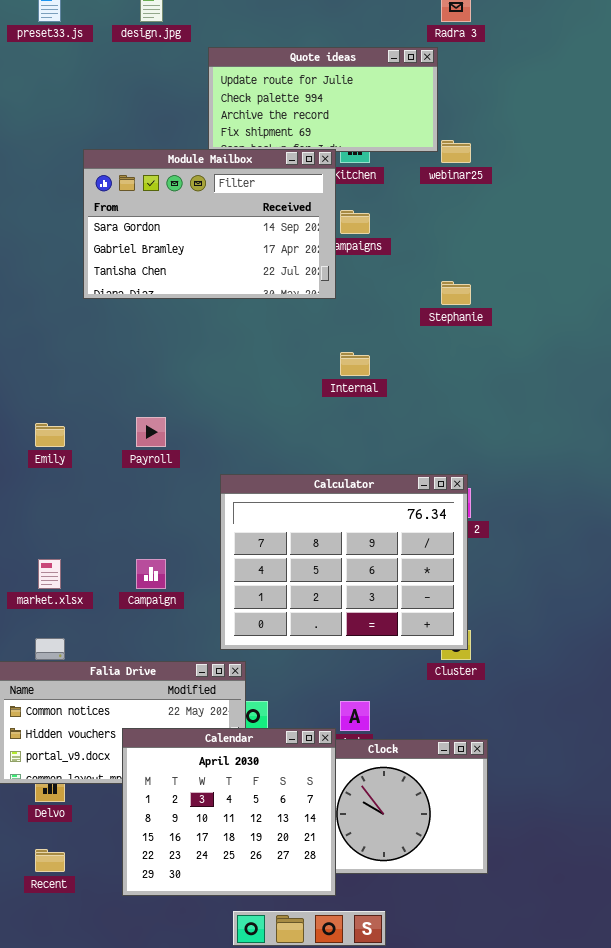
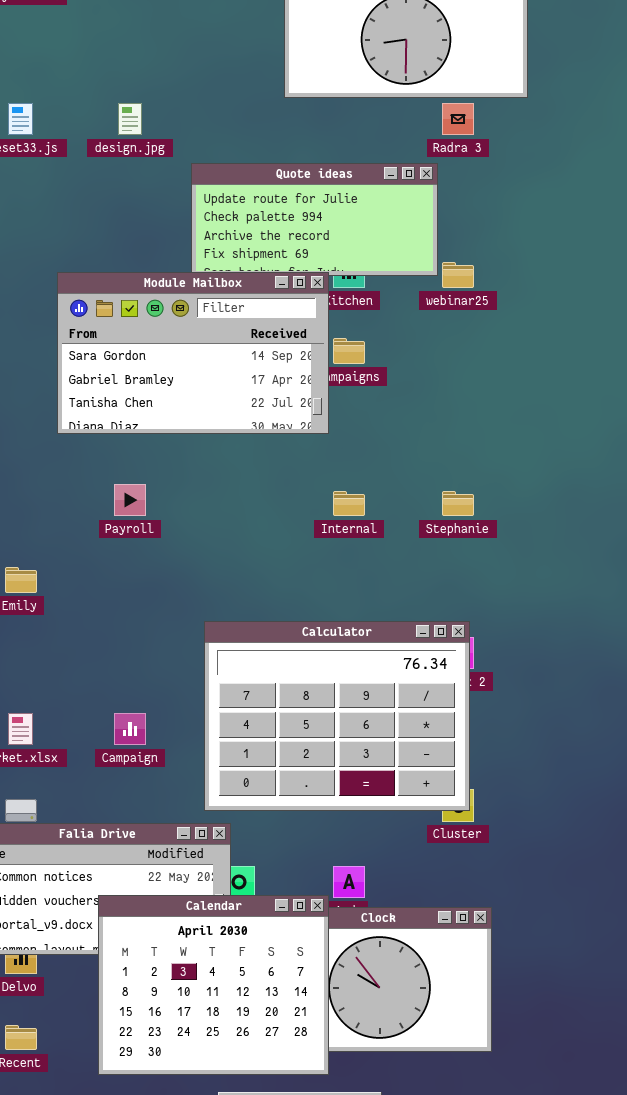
Stephanie: [441,281,471,305] -> [442,491,474,516], moved
Payroll: [136,417,166,447] -> [114,484,146,516], moved

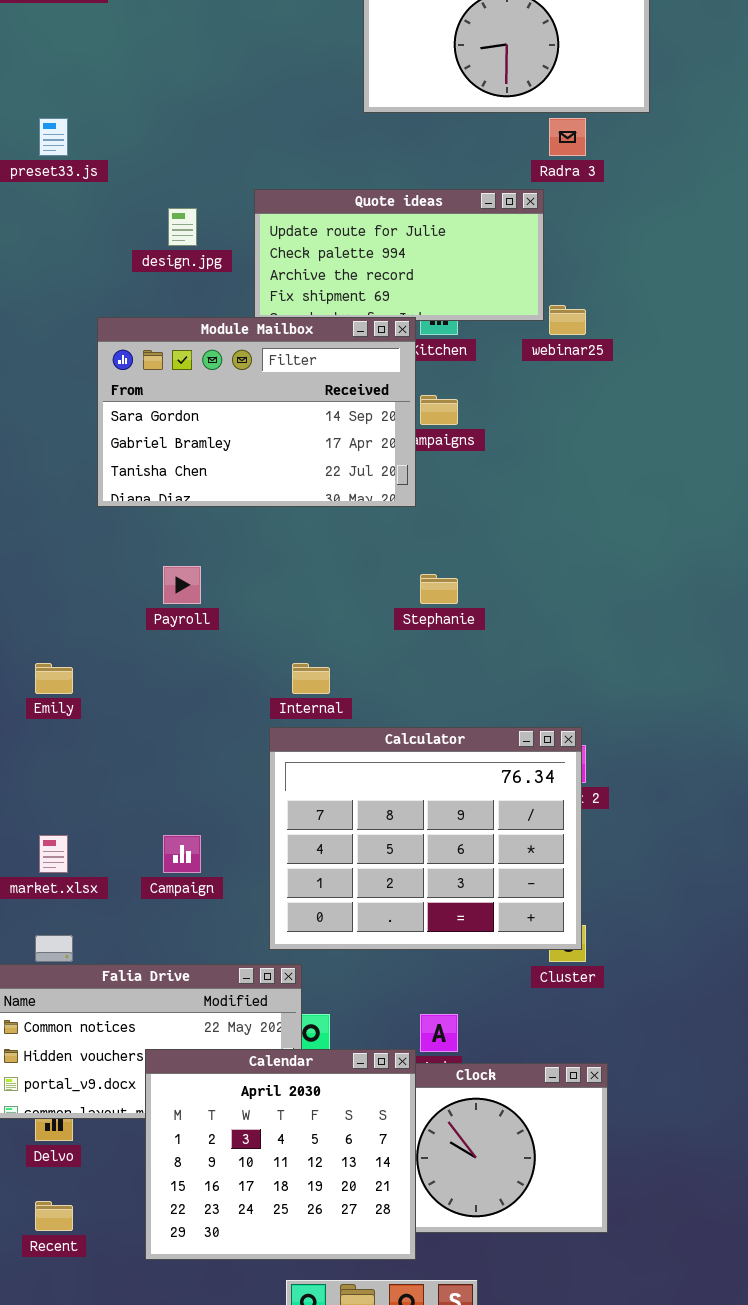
design.jpg: [118,103,142,135] -> [168,208,197,246], moved
Internal: [333,491,365,516] -> [292,663,330,694], moved
Stephanie: [442,491,474,516] -> [420,574,458,604], moved

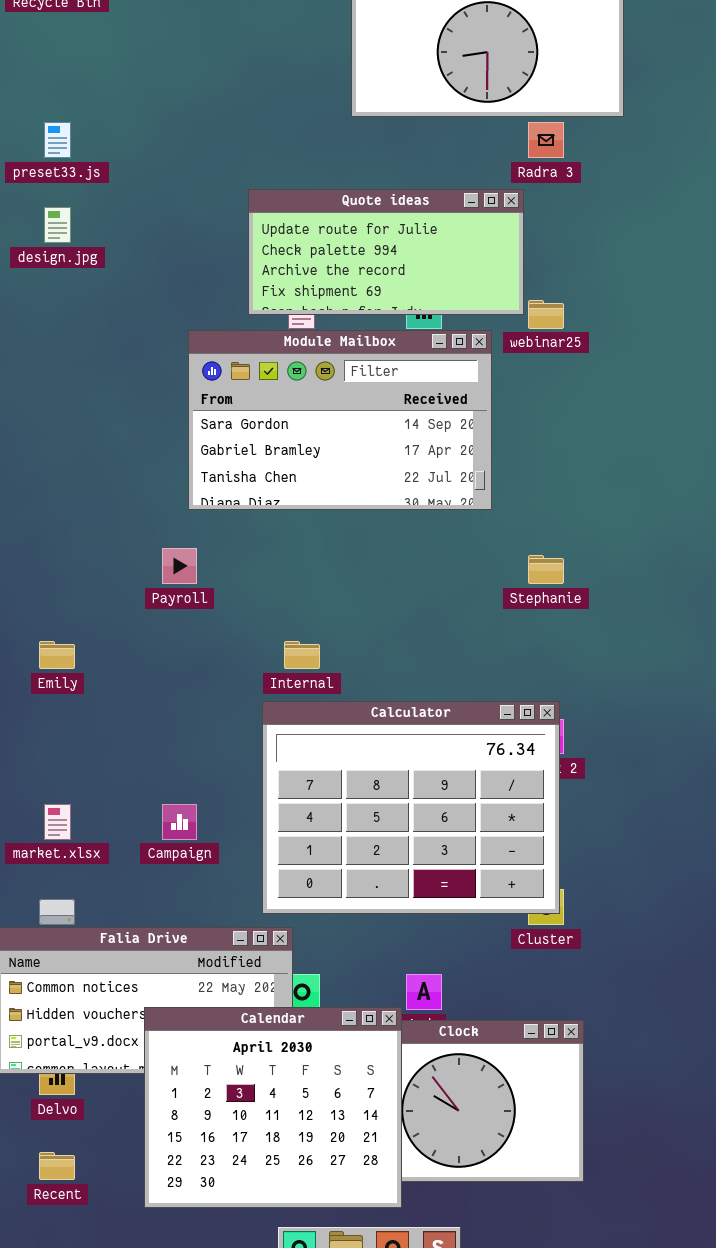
design.jpg: [168,208,197,246] -> [44,207,71,243], moved
Module Mailbox: [97,317,416,507] -> [188,330,492,510], moved
Stephanie: [420,574,458,604] -> [528,555,564,584], moved

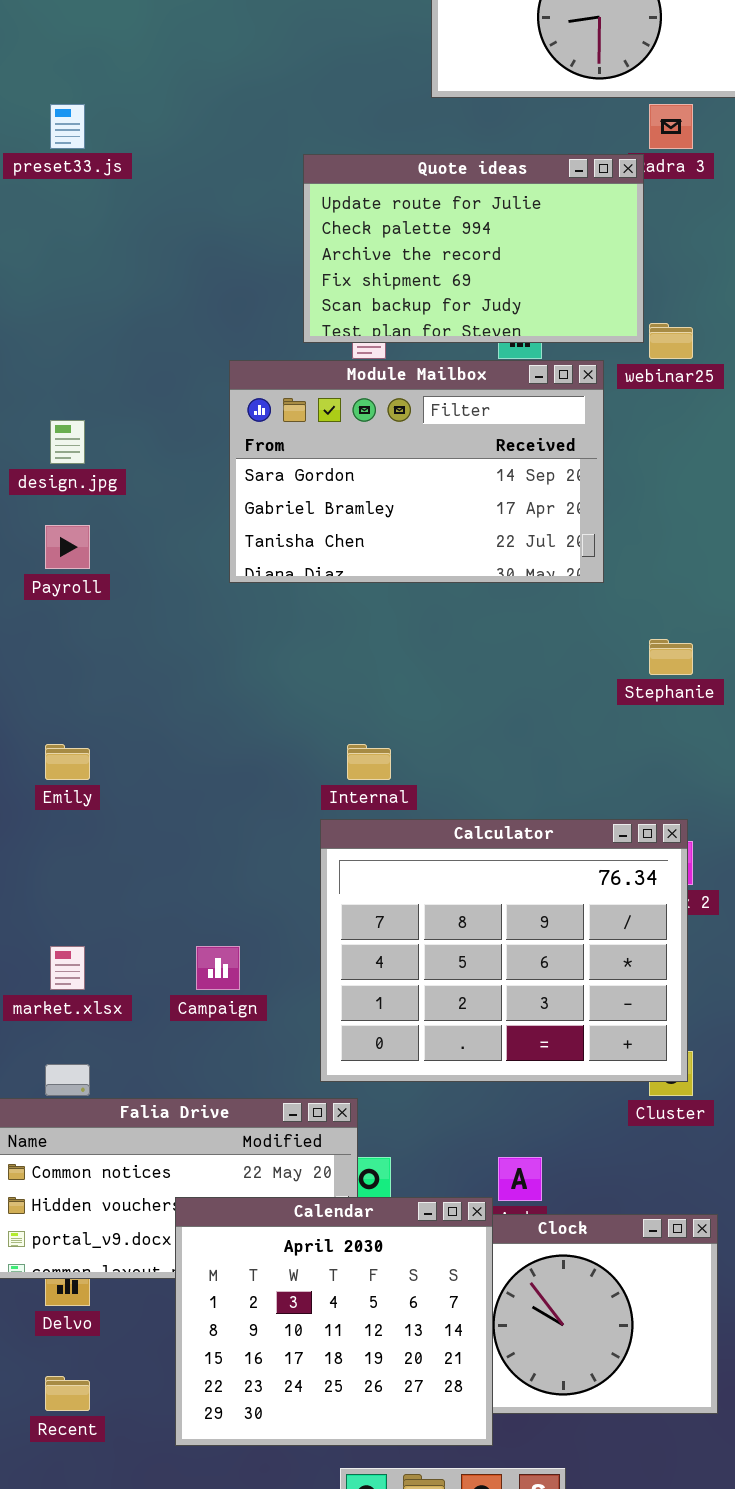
Quote ideas: [248,189,524,315] -> [303,154,644,343], resized
design.jpg: [44,207,71,243] -> [50,420,85,464], moved
Payroll: [162,548,197,584] -> [45,525,90,569], moved

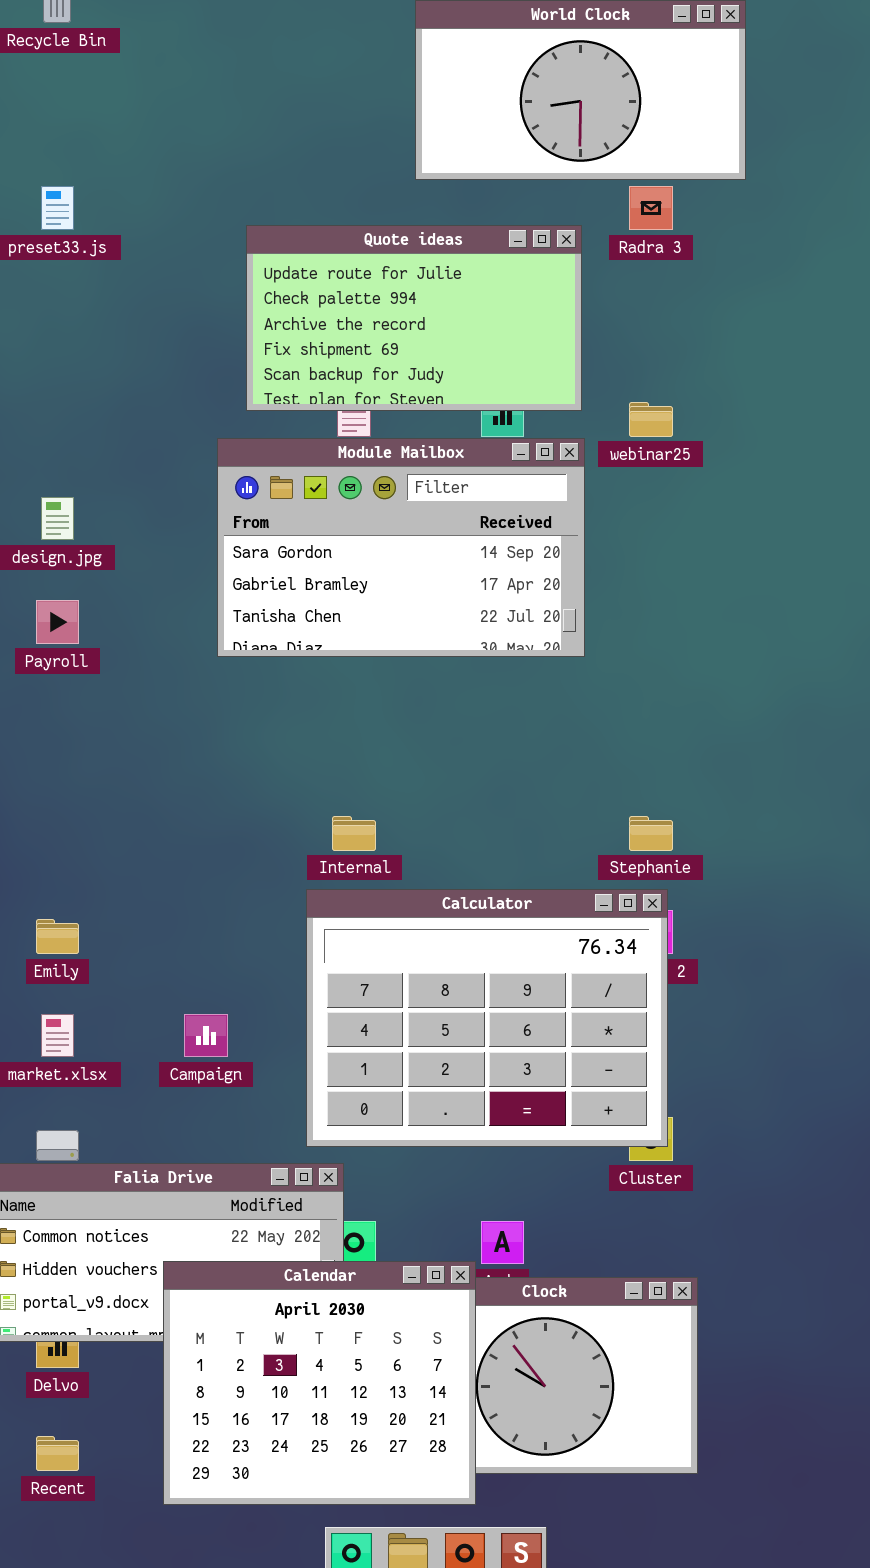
Quote ideas: [303,154,644,343] -> [246,225,582,411], moved
Stephanie: [649,639,693,675] -> [629,816,673,851], moved
Emily: [45,744,90,780] -> [36,919,79,954], moved

